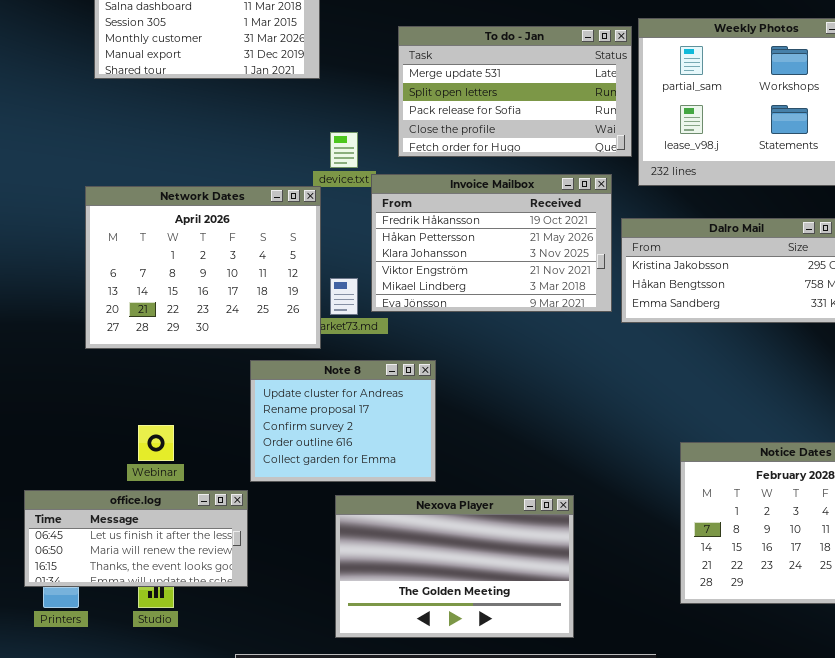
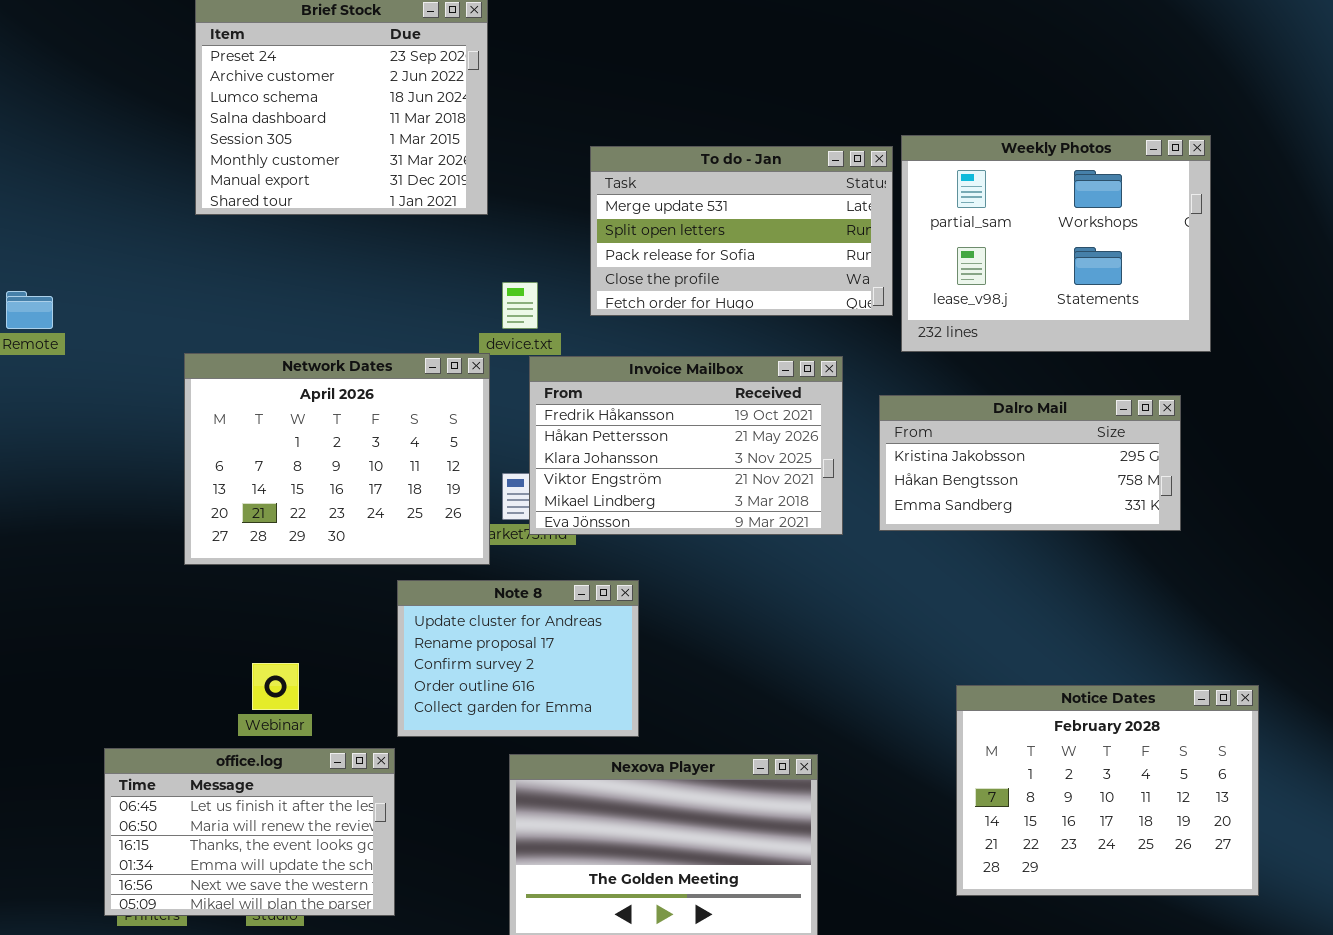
Invoice Mailbox: [371,174,612,312] -> [529,356,843,535], moved
office.log: [24,490,248,587] -> [104,748,395,916], resized

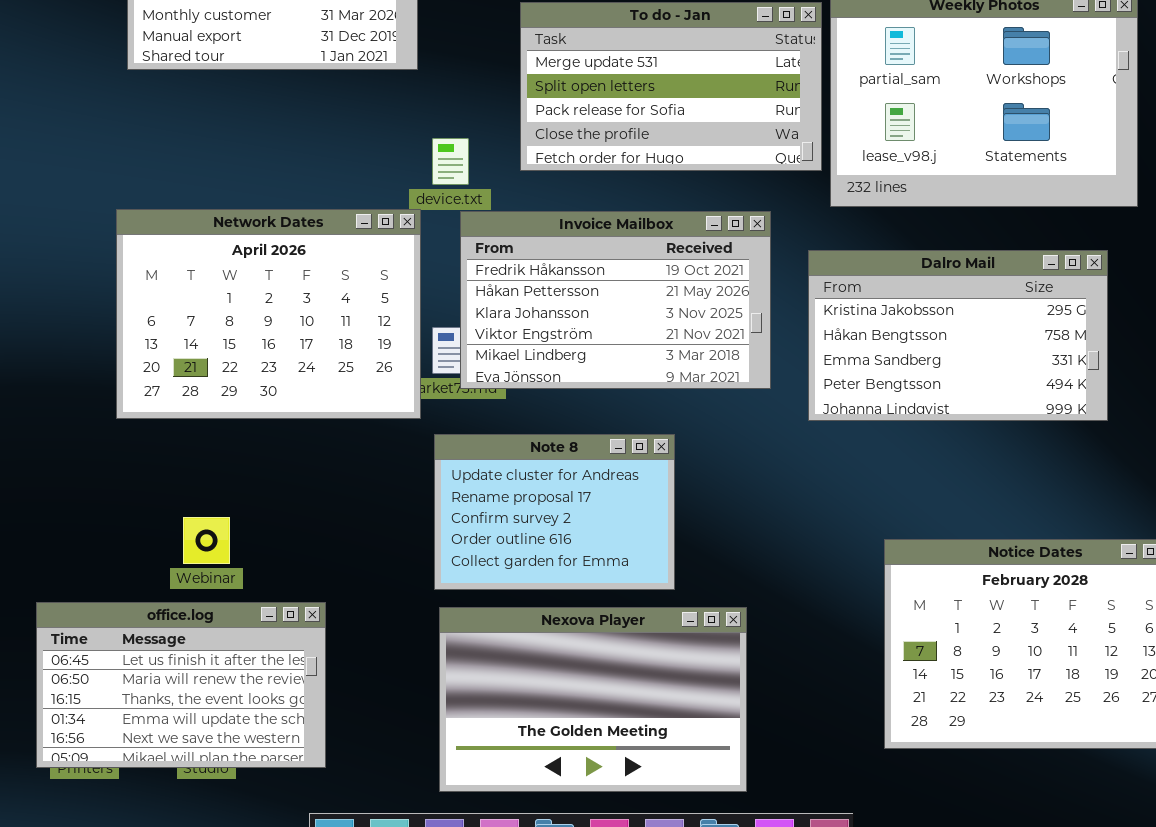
Dalro Mail: [879,395,1181,531] -> [808,250,1108,421], resized
Note 8: [397,580,639,737] -> [434,434,675,590], moved

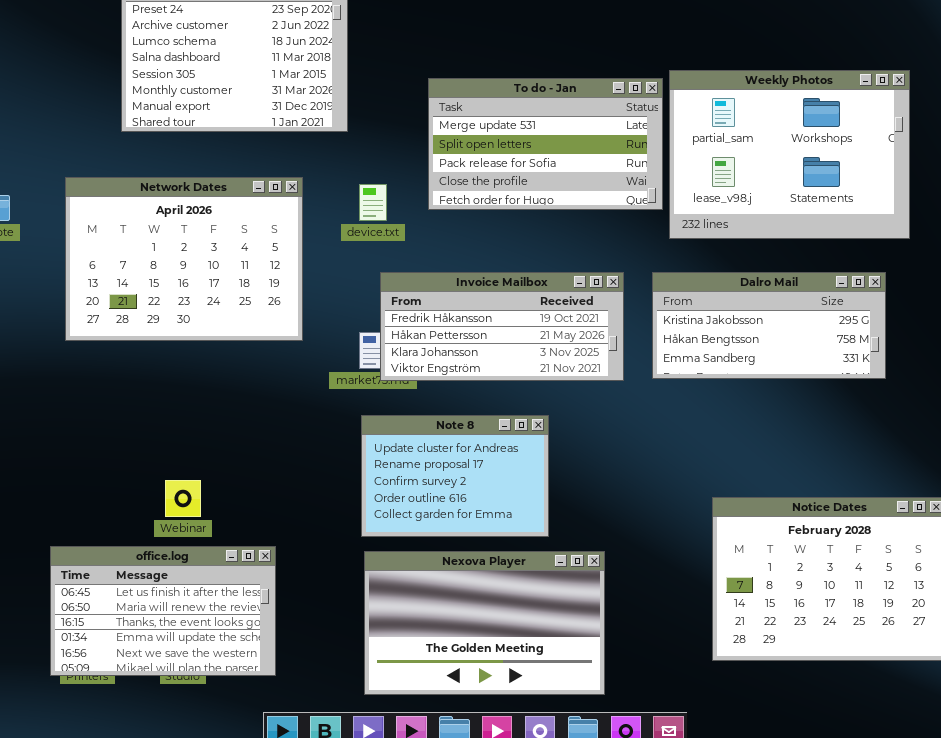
Network Dates: [116,209,421,419] -> [65,177,303,341], moved
Invoice Mailbox: [460,211,771,389] -> [380,272,624,381], resized
Dalro Mail: [808,250,1108,421] -> [652,272,886,379], resized

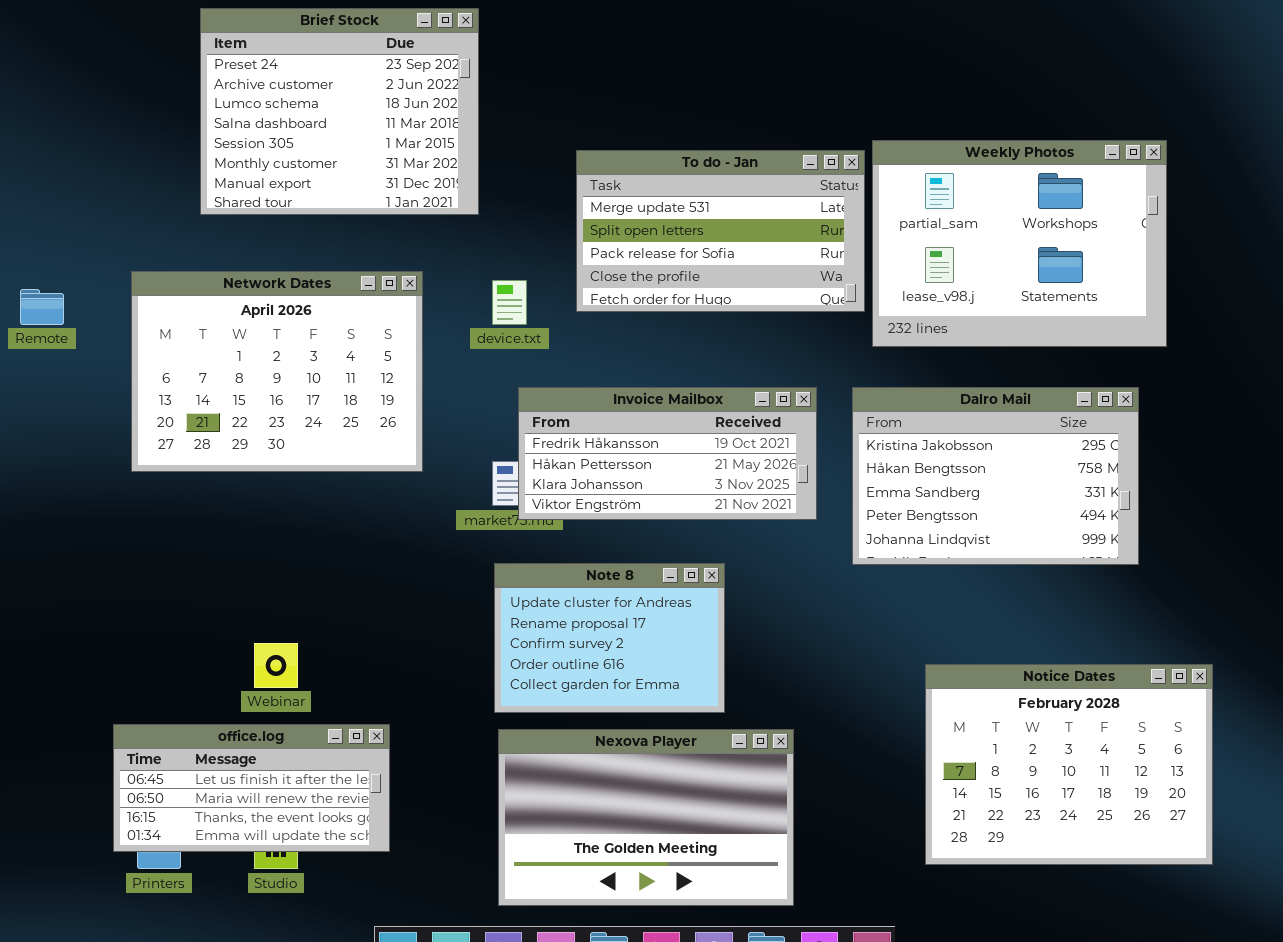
Dalro Mail: [652,272,886,379] -> [852,387,1139,565], resized
office.log: [50,546,276,676] -> [113,724,390,852], resized

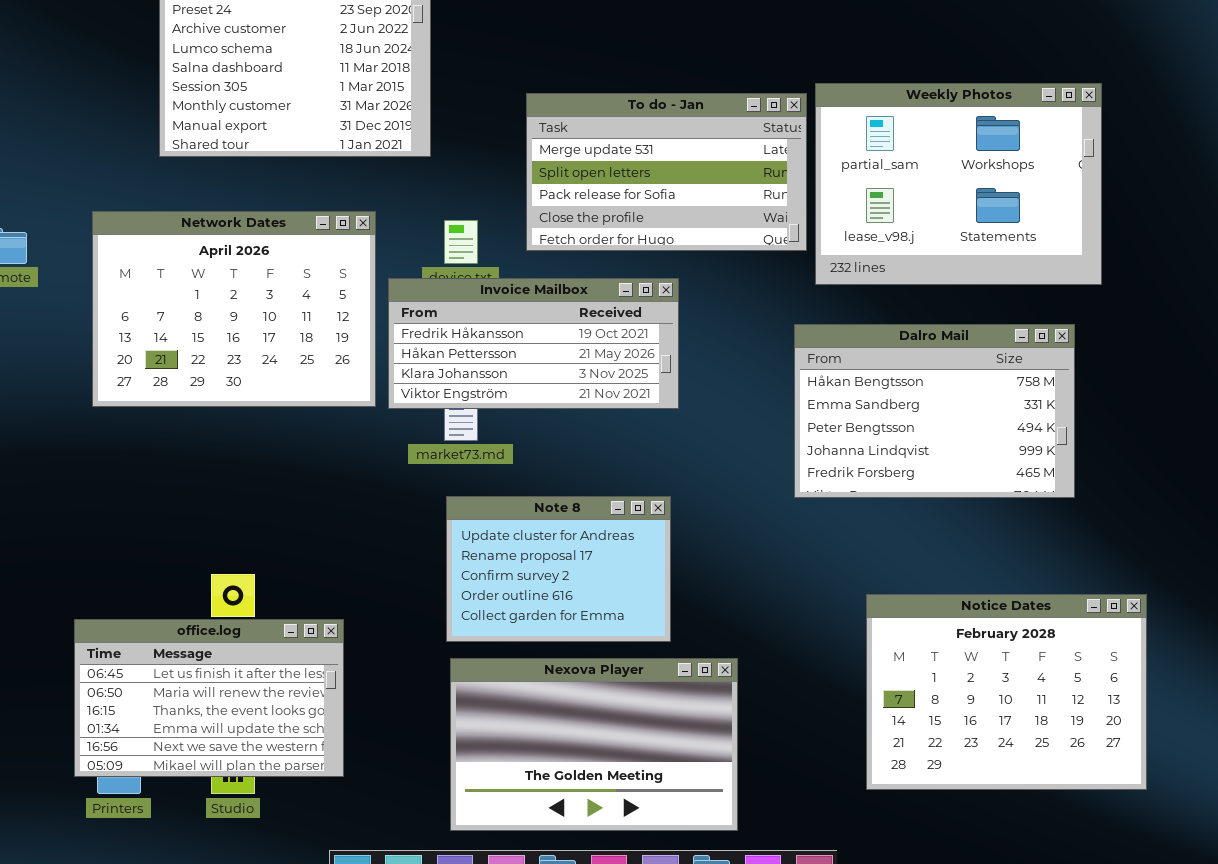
Invoice Mailbox: [518,387,817,520] -> [388,278,679,409], moved
Dalro Mail: [852,387,1139,565] -> [794,324,1075,498], scrolled down 1 row
office.log: [113,724,390,852] -> [74,619,344,777], resized

